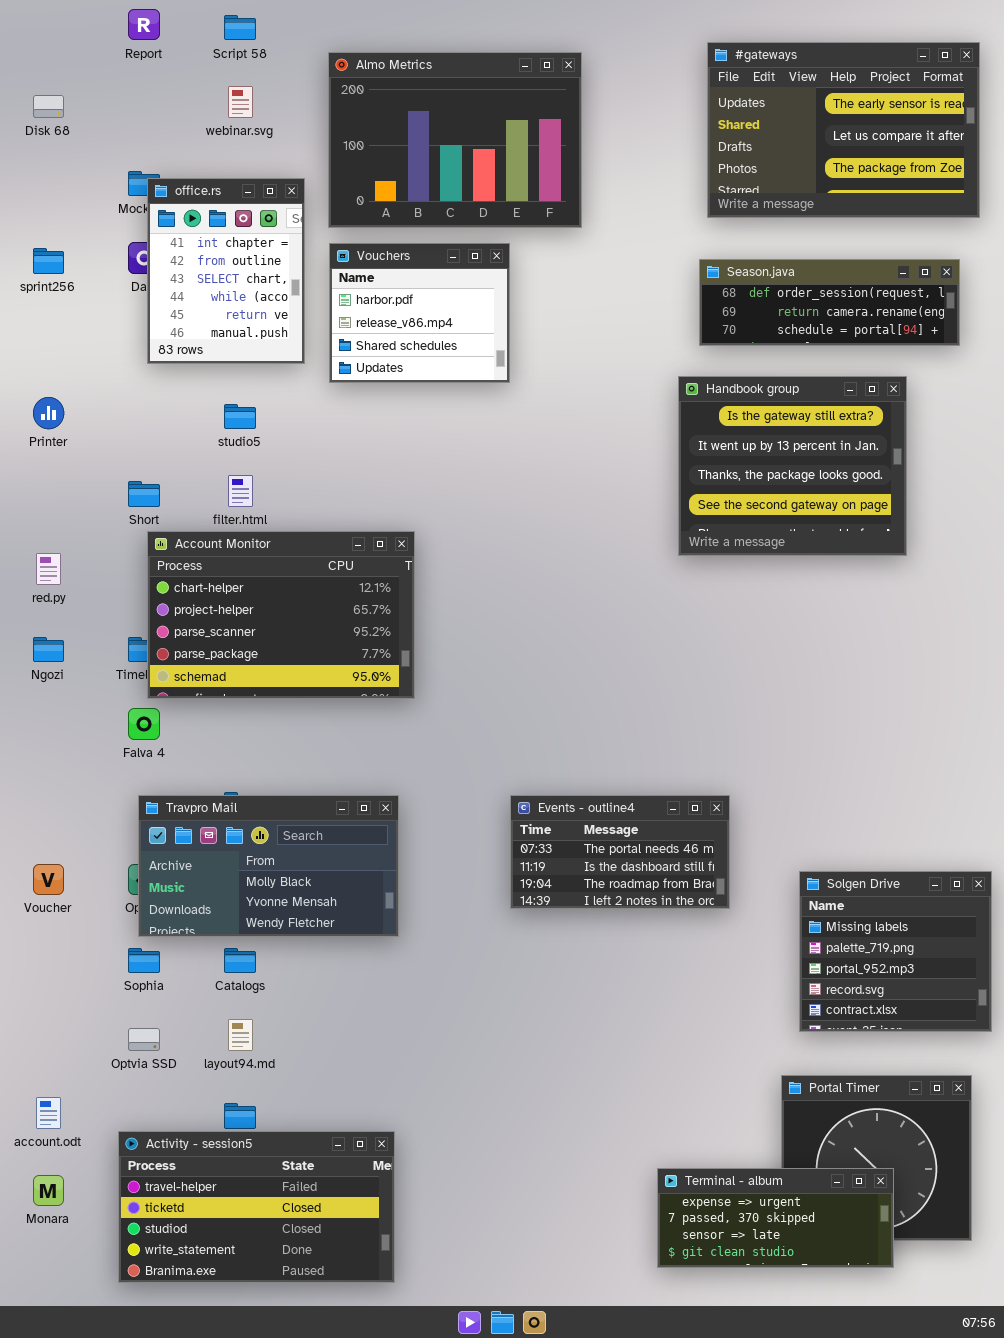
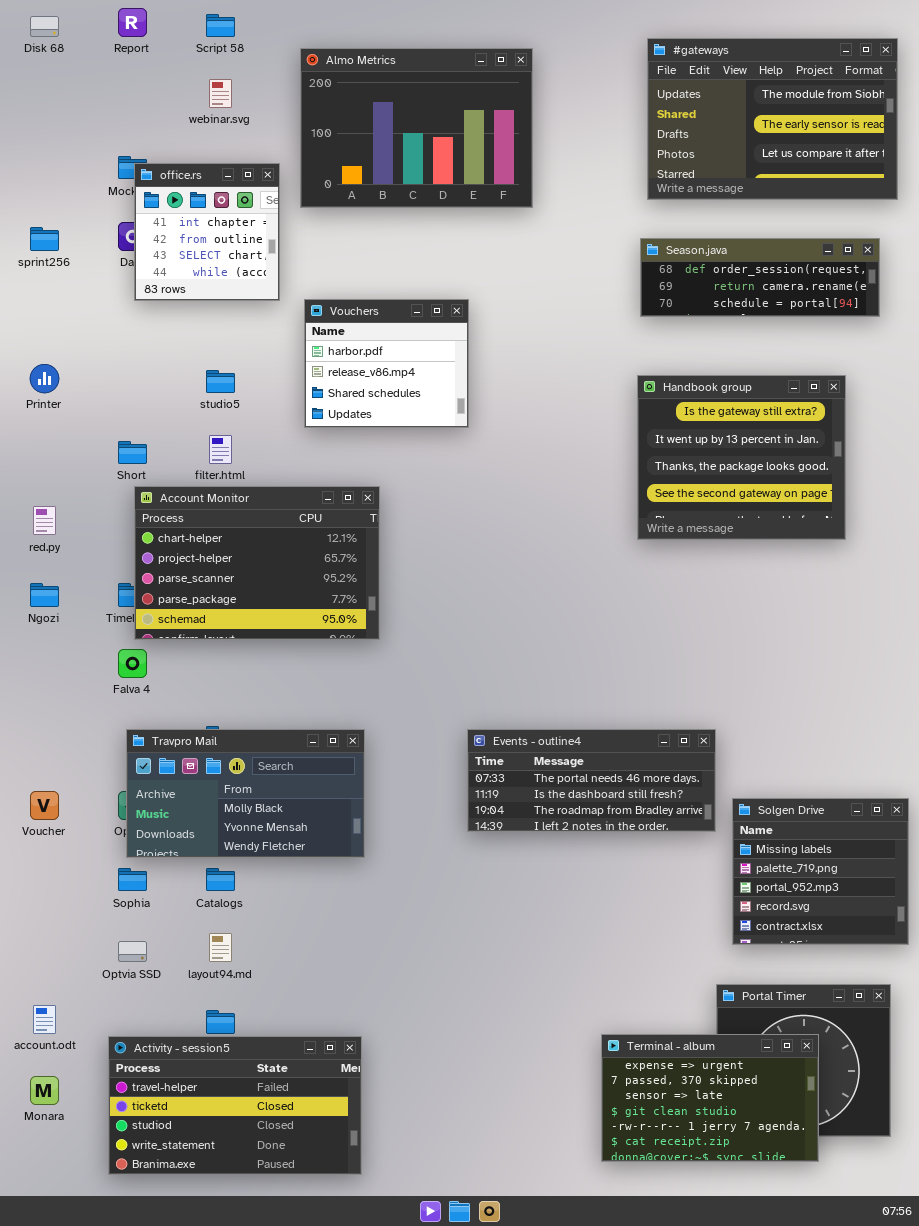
#gateways: [707,42,980,218] -> [647,38,898,200], scrolled up 1 row
Disk 68: [33,95,64,118] -> [30,16,59,37], moved
office.rs: [147,178,305,364] -> [134,163,280,301], resized
Vouchers: [329,243,510,383] -> [304,299,469,428], moved
Handbook group: [678,376,907,556] -> [637,375,846,540], moved
Events - outline4: [510,795,730,909] -> [467,729,716,832], resized
Terminal - album: [657,1168,894,1268] -> [601,1034,819,1162], resized

